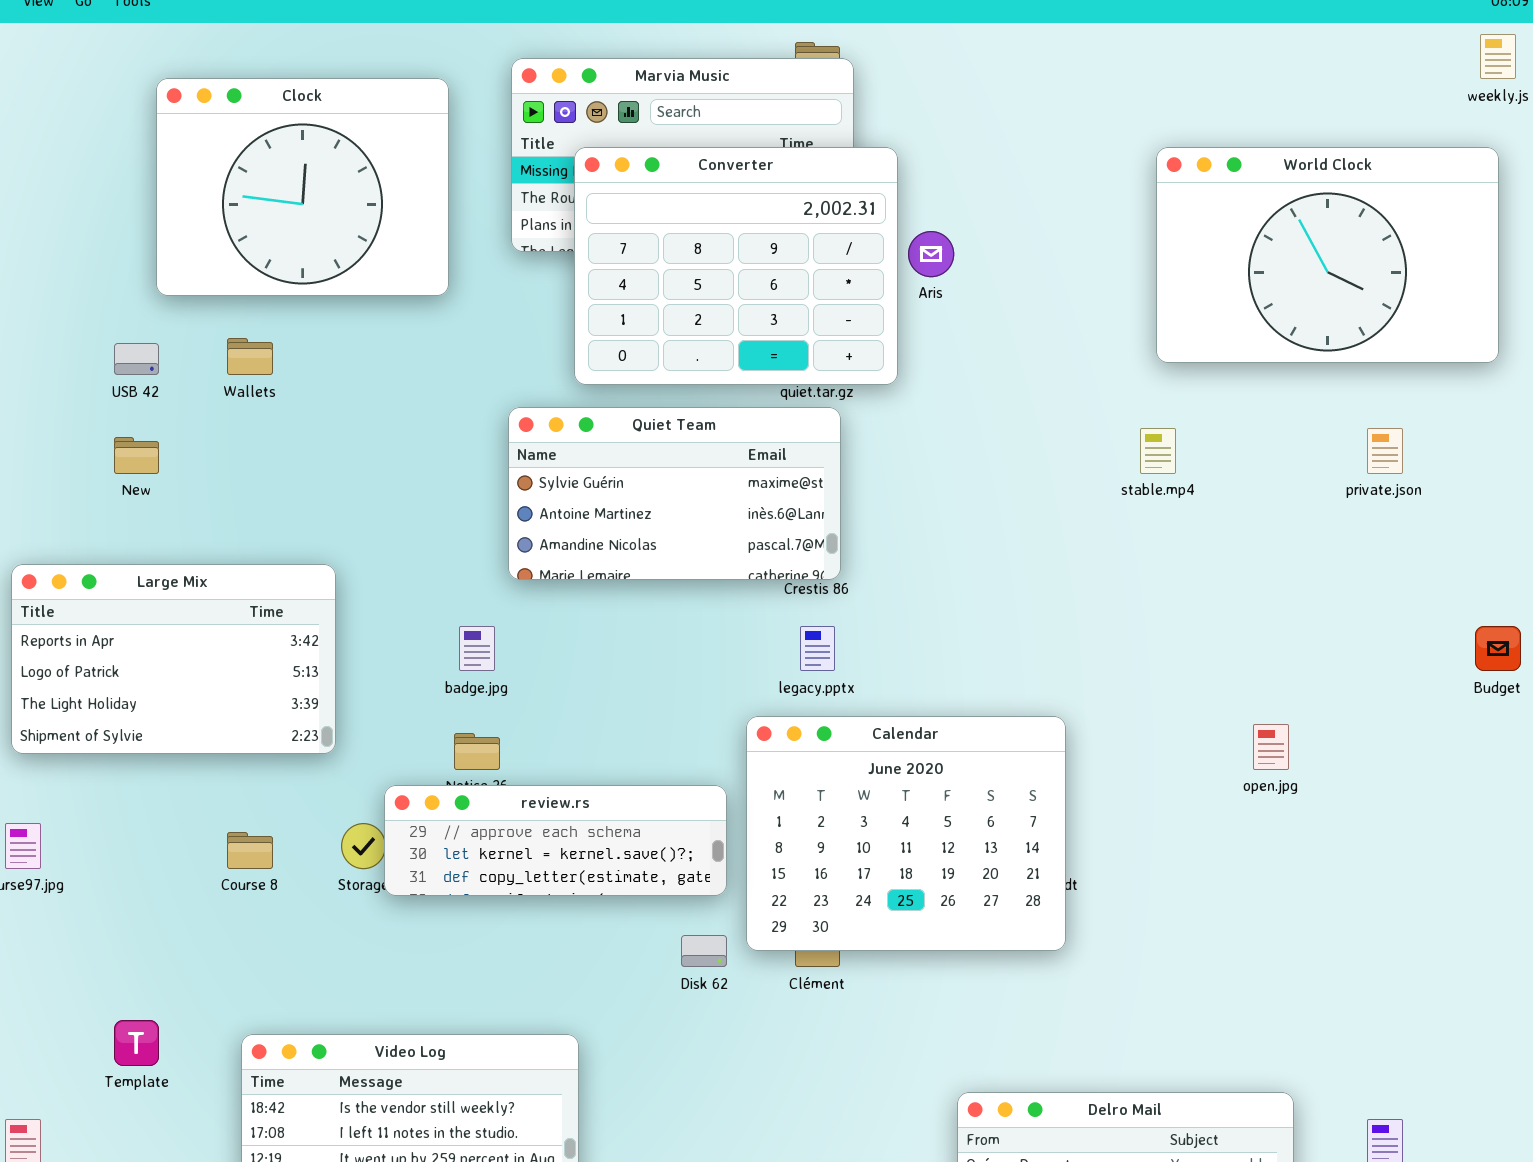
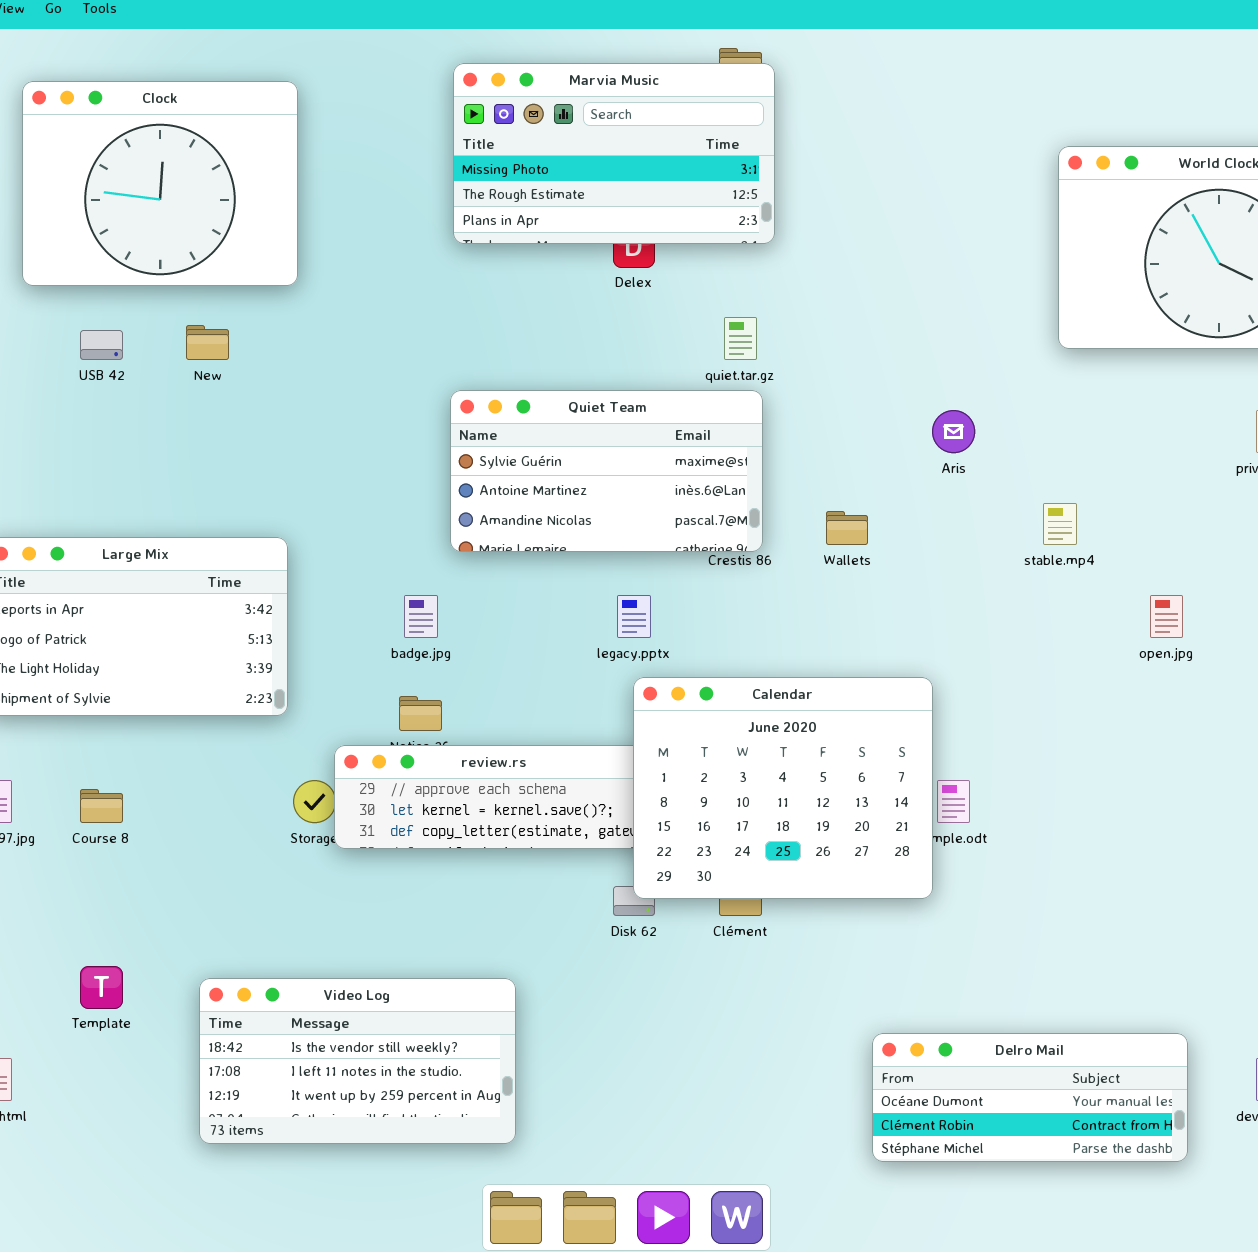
Clock: [156,78,449,296] -> [22,81,298,286], moved
Converter: [574,147,898,385] -> none, closed
Aris: [908,231,954,277] -> [932,410,975,453], moved
Wallets: [227,338,273,375] -> [826,511,868,545], moved
stable.mp4: [1140,428,1176,474] -> [1043,503,1077,545], moved
New: [114,437,159,474] -> [186,325,229,360], moved
legacy.pptx: [800,626,835,671] -> [617,595,651,638], moved
Calendar: [746,716,1066,951] -> [633,677,933,899], moved
open.jpg: [1253,724,1289,770] -> [1150,595,1183,638], moved
Course 8: [227,832,273,869] -> [80,789,123,823], moved

